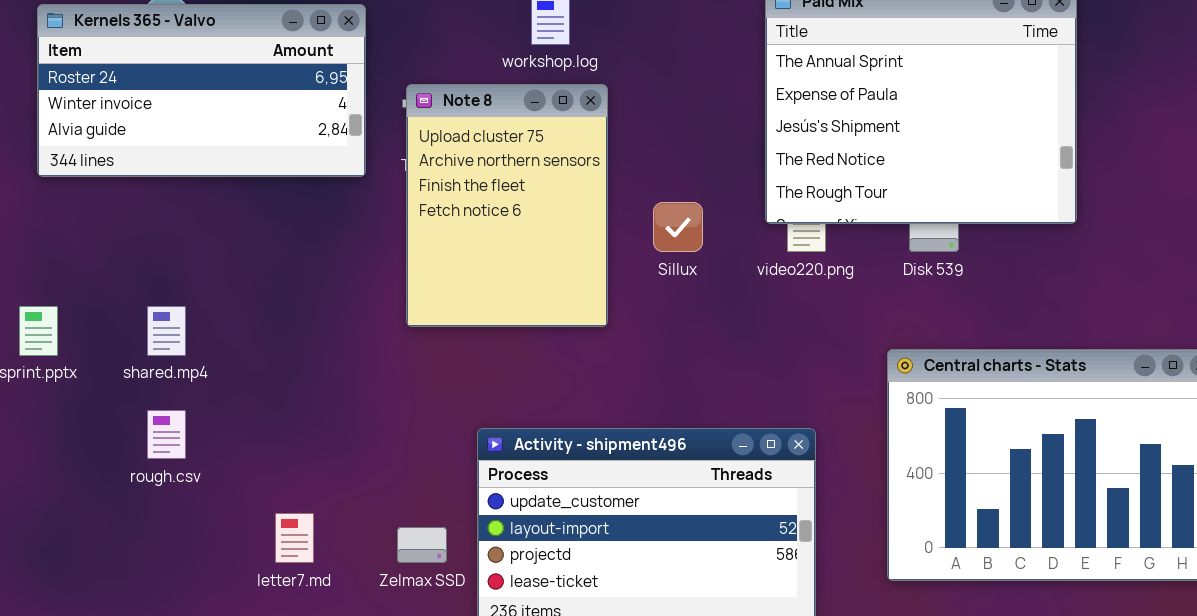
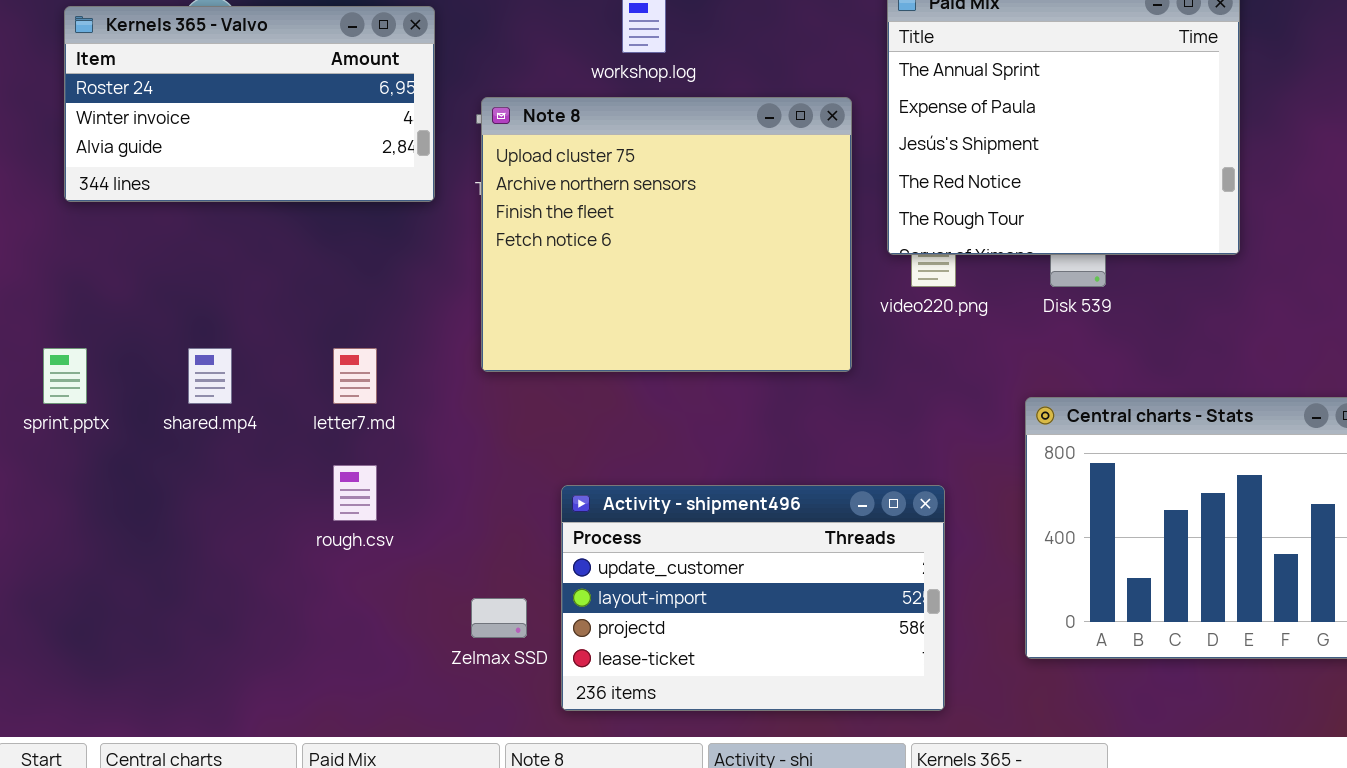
Note 8: [406,84,608,327] -> [481,97,852,372], resized
rough.csv: [147,410,186,459] -> [333,465,377,521], moved
letter7.md: [275,513,314,563] -> [333,348,377,404], moved

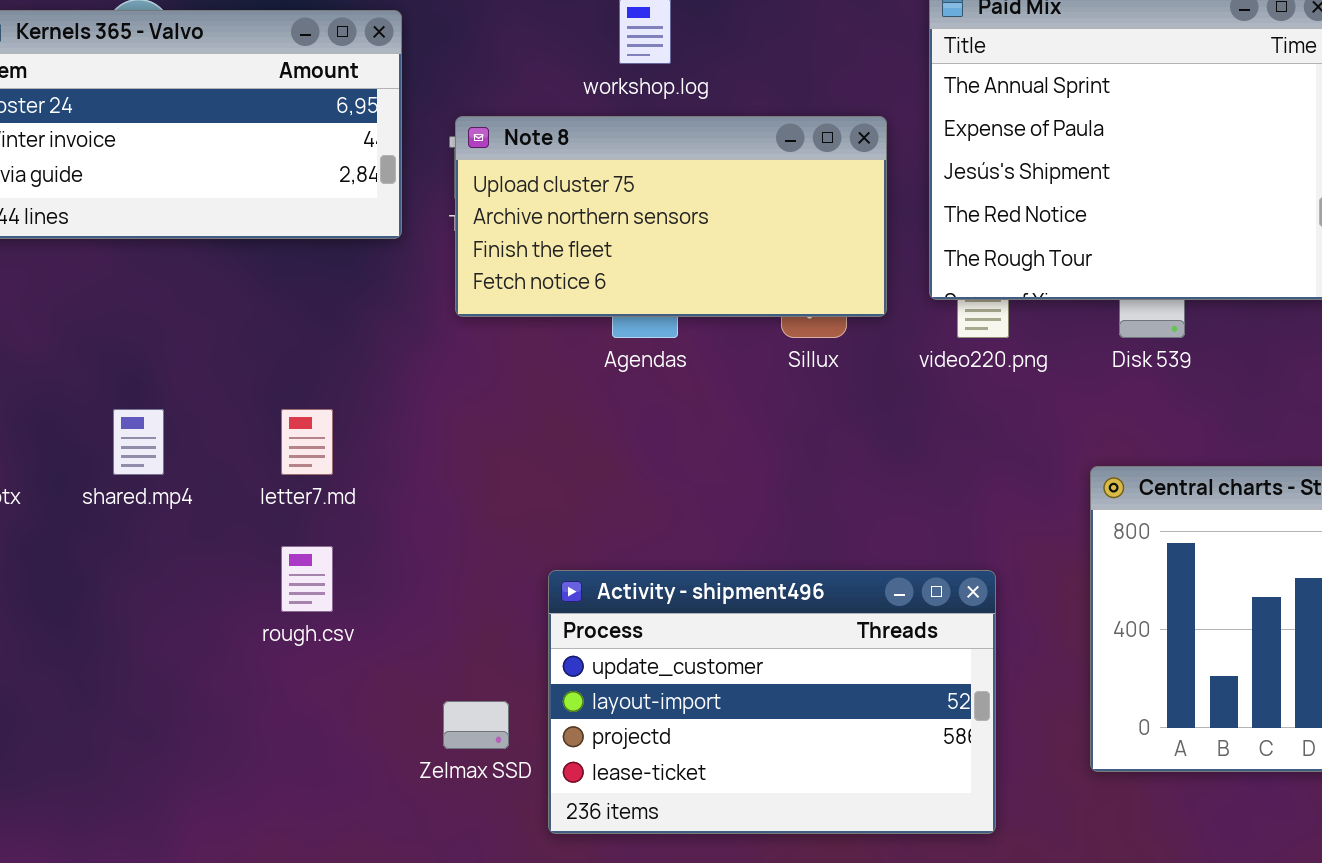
Note 8: [481,97,852,372] -> [455,116,887,317], resized

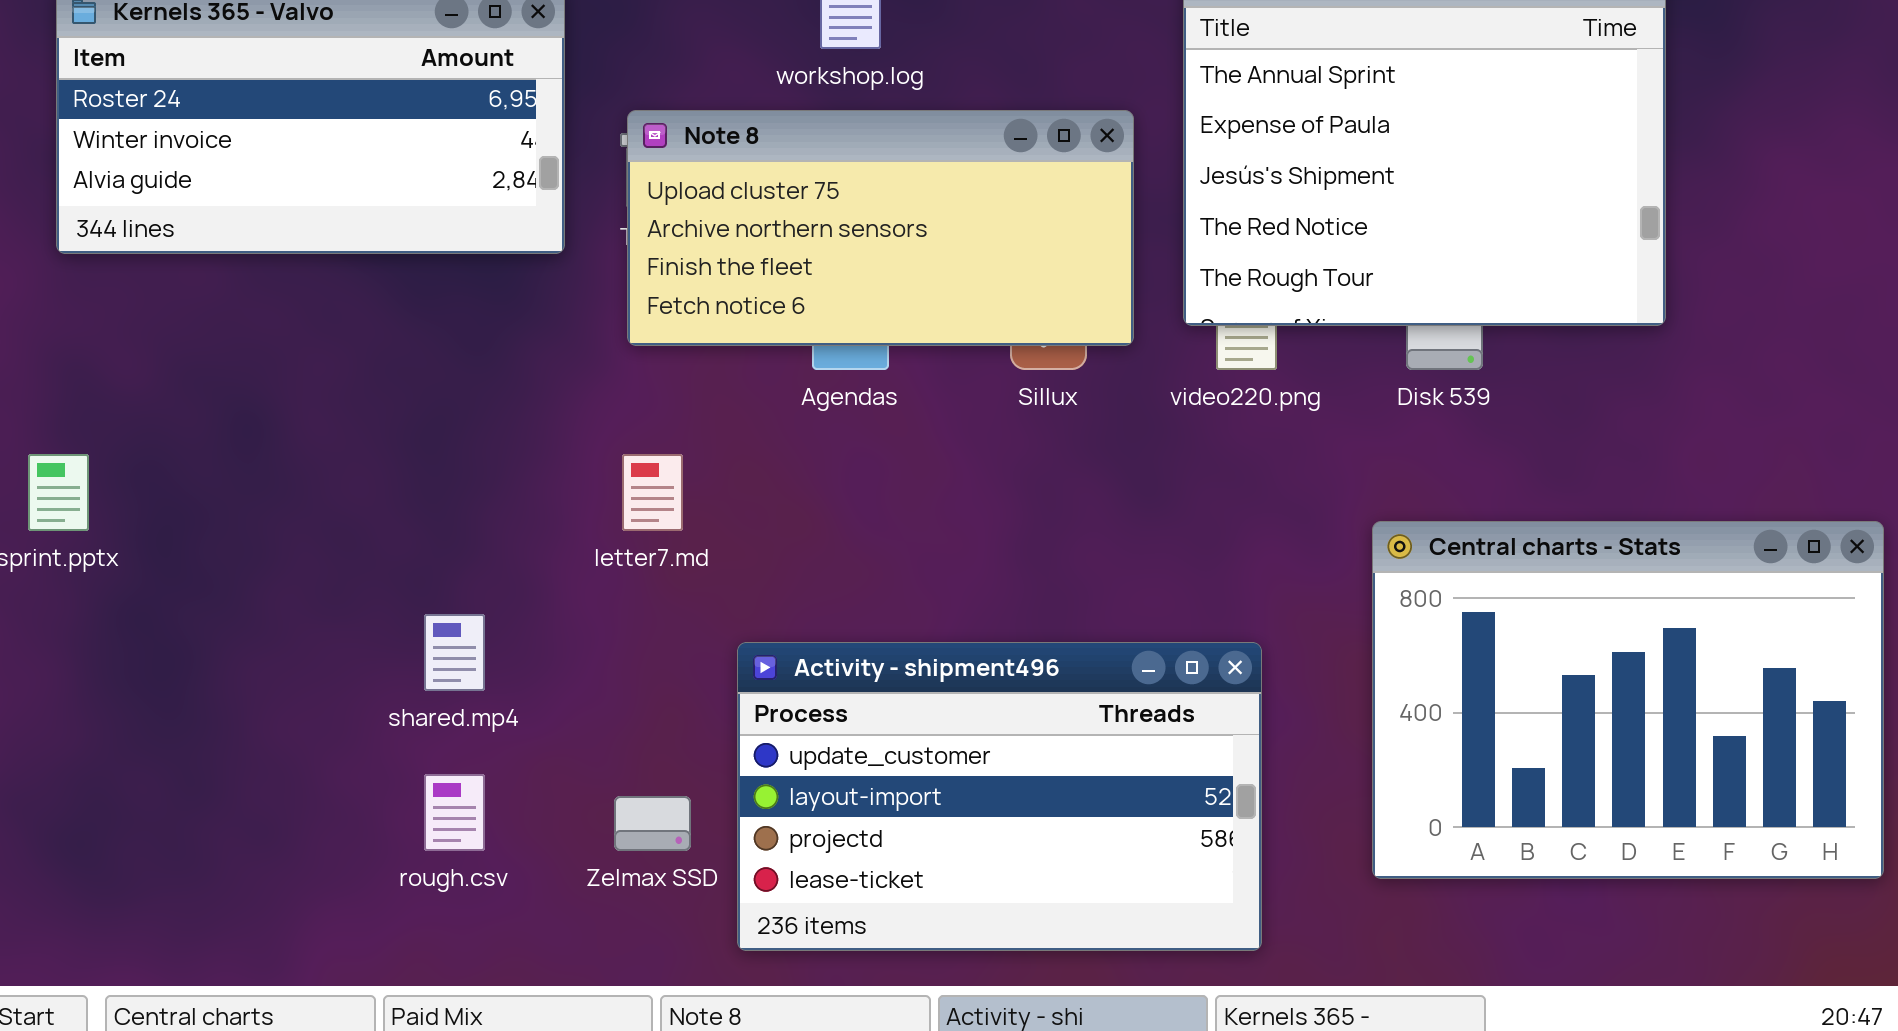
shared.mp4: [113,409,164,475] -> [424,614,485,691], moved
letter7.md: [281,409,333,475] -> [622,454,683,531], moved
rough.csv: [281,546,333,612] -> [424,774,485,851], moved

